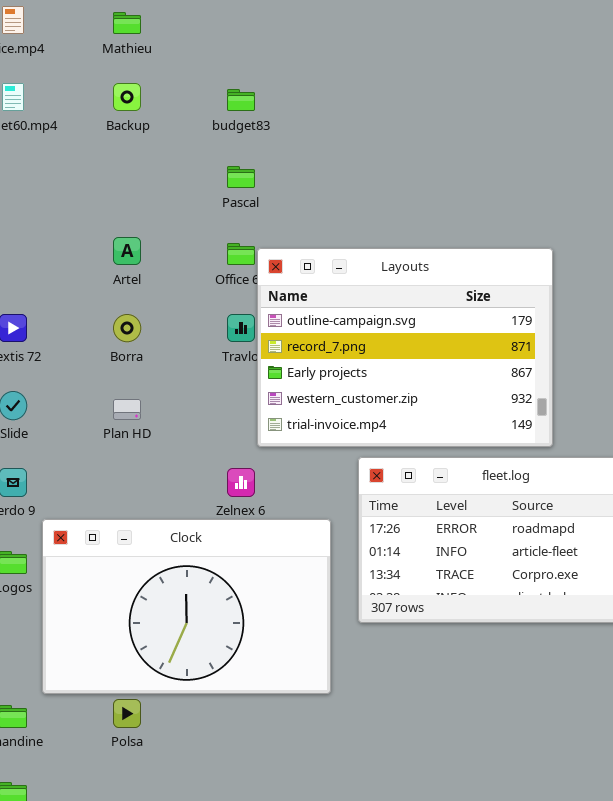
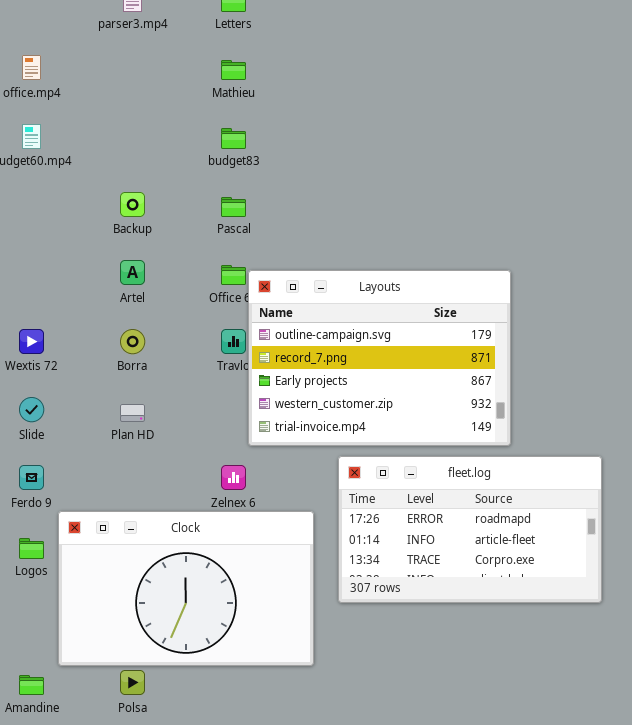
Mathieu: [113,12,141,34] -> [221,60,246,80], moved
Backup: [113,83,141,111] -> [120,192,145,217], moved

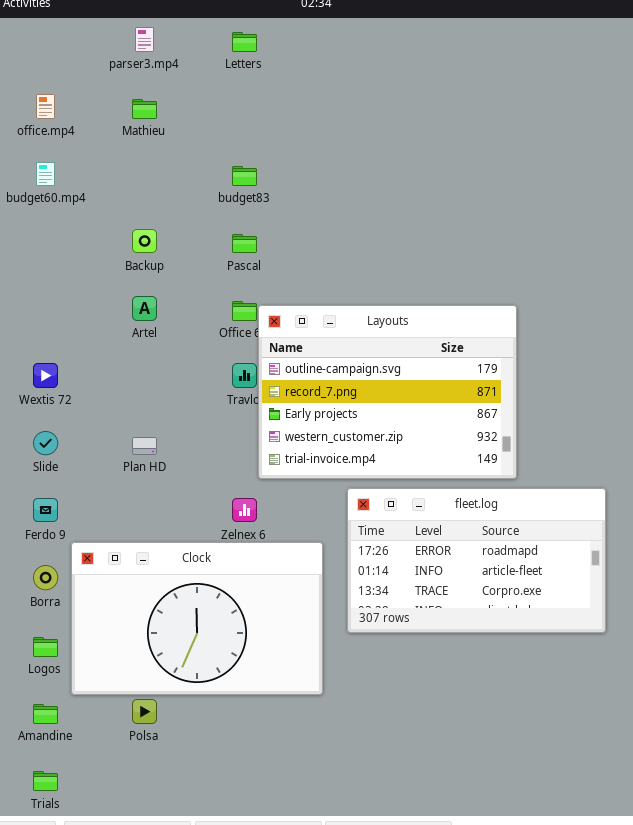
Mathieu: [221,60,246,80] -> [132,99,157,119], moved
Borra: [120,329,145,354] -> [33,565,58,590], moved
Logos: [19,538,44,559] -> [33,637,58,657], moved

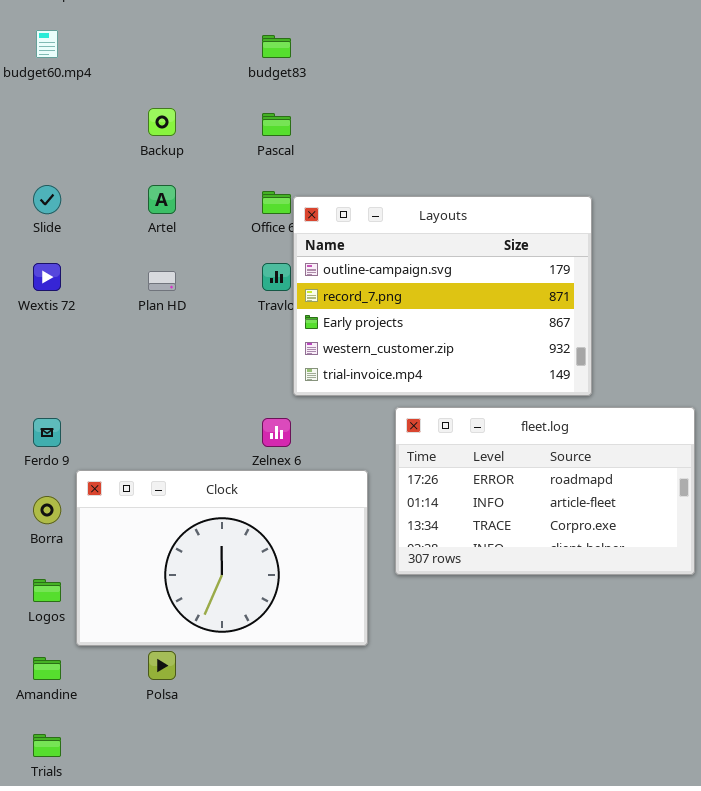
Slide: [33,431,58,455] -> [33,185,61,214], moved
Plan HD: [132,437,157,455] -> [148,271,176,291], moved

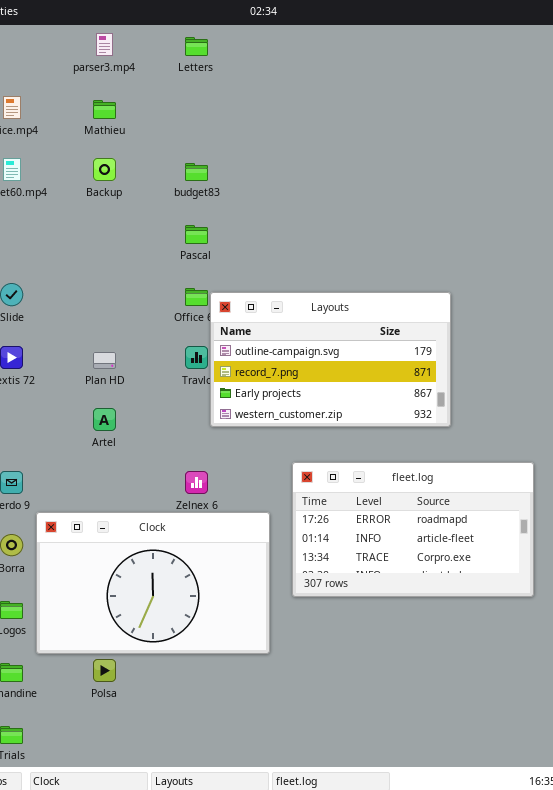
Backup: [148,108,176,136] -> [93,158,116,181], moved
Artel: [148,185,176,214] -> [93,408,116,431], moved
Layouts: [293,196,592,396] -> [210,292,451,427], resized

